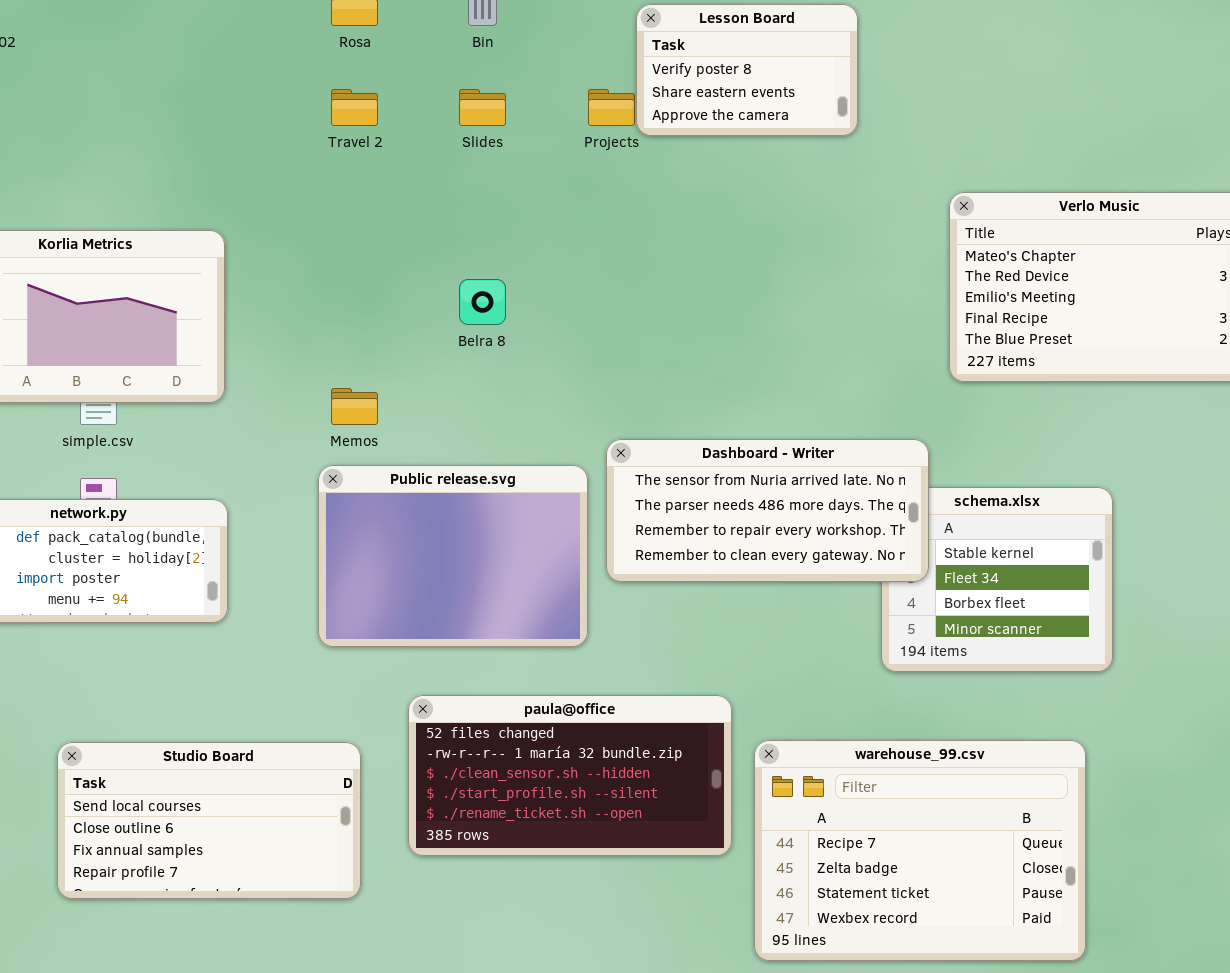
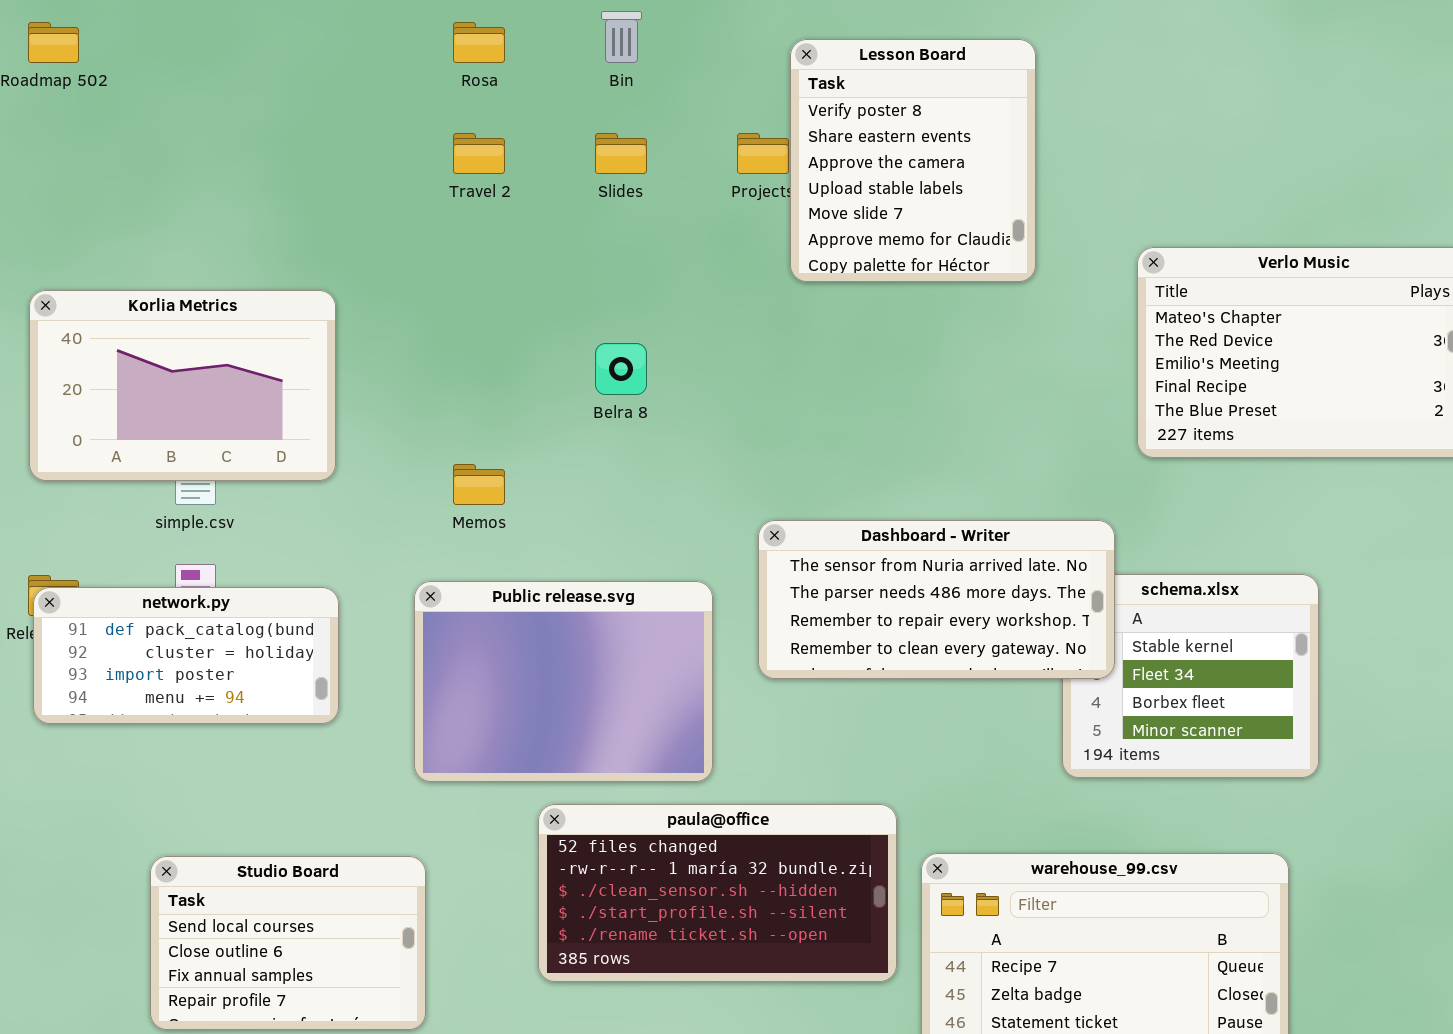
Lesson Board: [636,4,858,136] -> [790,39,1036,282], resized
Public release.svg: [318,465,588,647] -> [414,581,713,782], moved
Studio Board: [57,742,361,899] -> [150,856,426,1030], resized

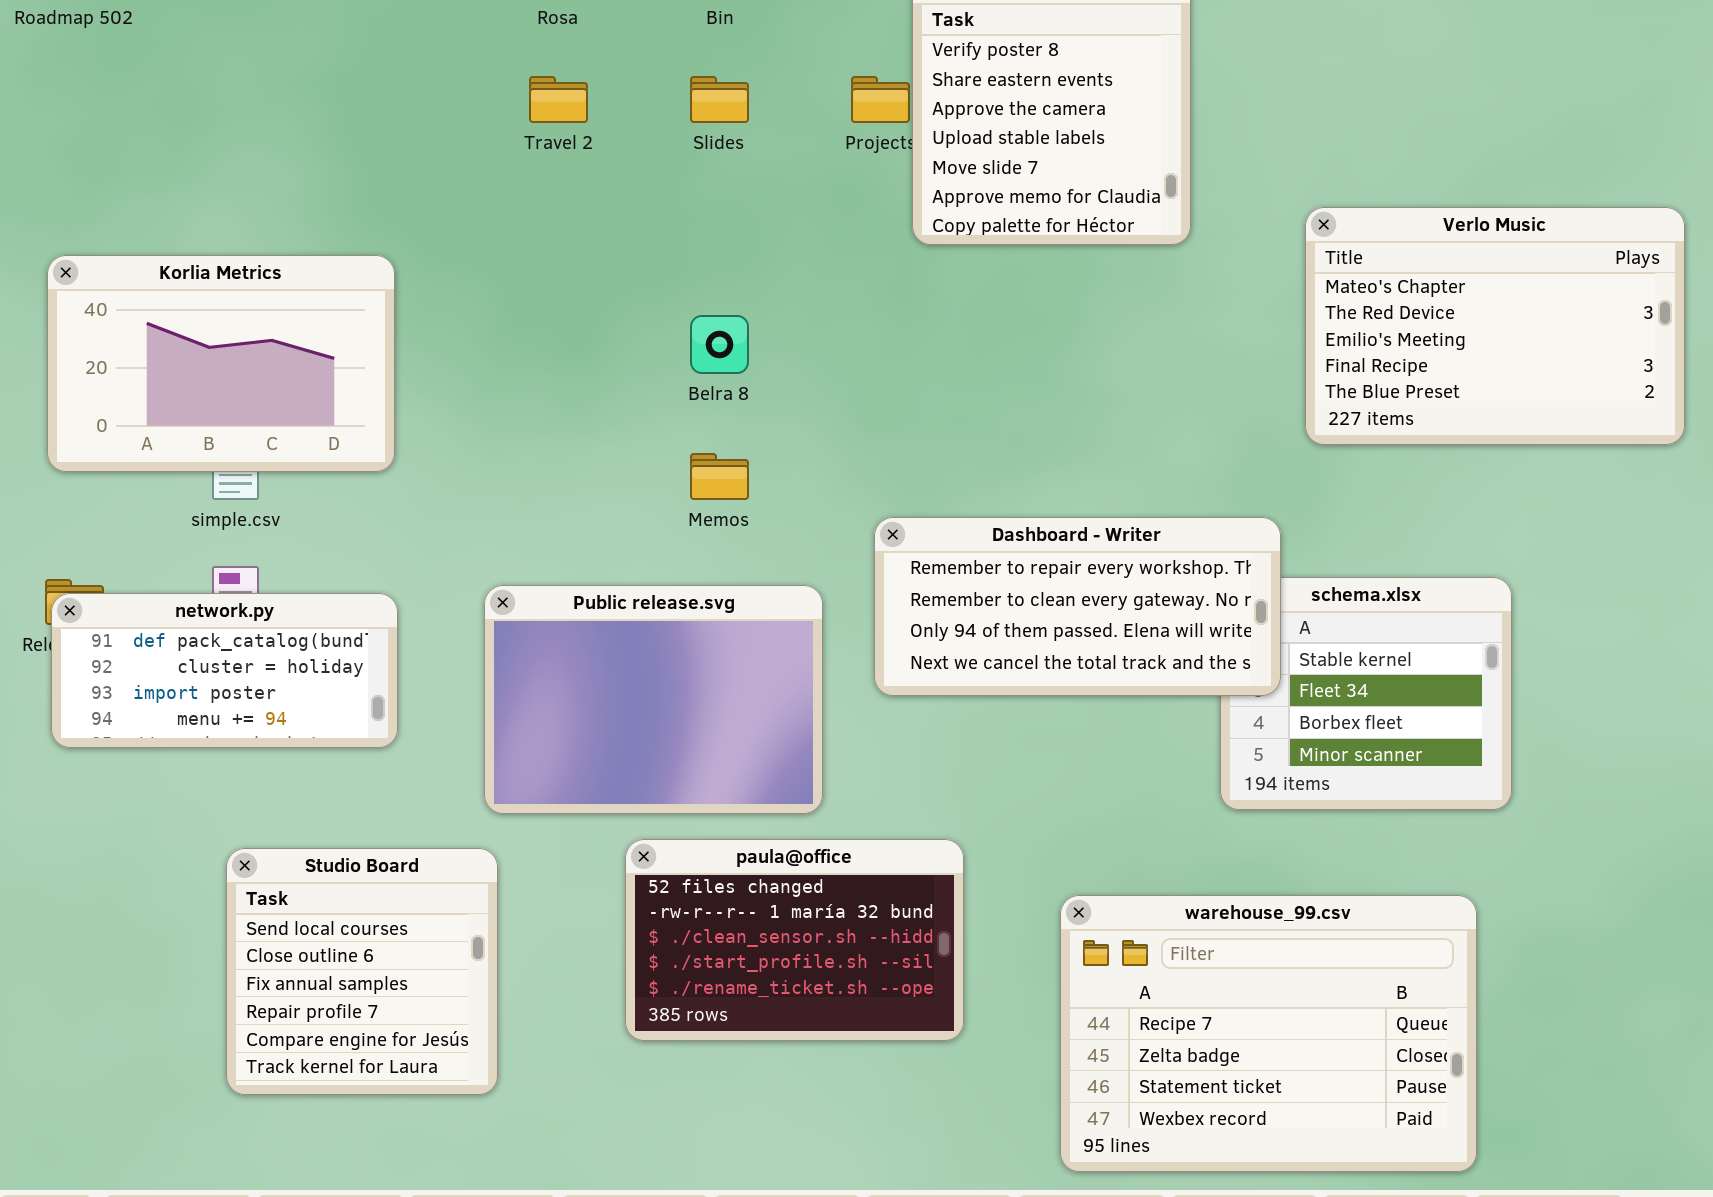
Memos: [453,464,505,505] -> [690,453,749,500], moved
Dashboard - Writer: [758,520,1115,679] -> [874,517,1281,696], scrolled down 2 rows
paula@office: [538,804,897,982] -> [625,839,964,1041], resized
Studio Board: [150,856,426,1030] -> [226,848,498,1095], resized

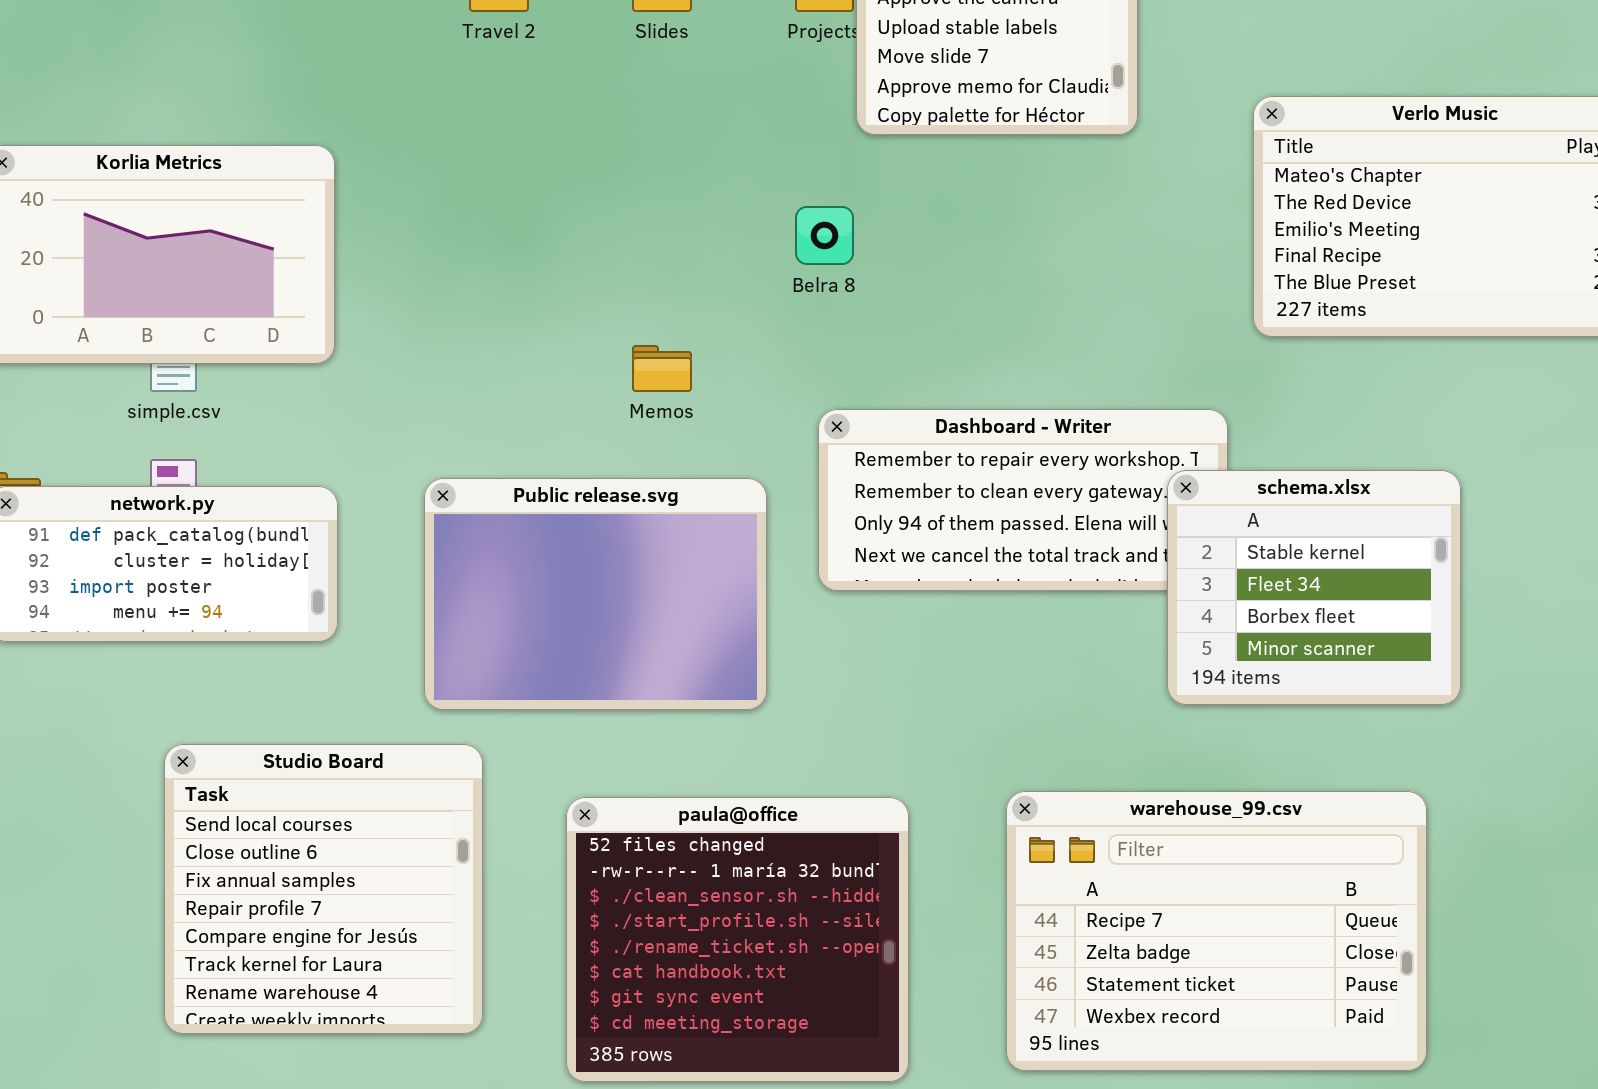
Belra 8: [690,315,749,374] -> [795,206,854,265], moved
schema.xlsx: [1220,577,1512,810] -> [1167,470,1461,705], raised
paula@office: [625,839,964,1041] -> [566,797,909,1082], moved, resized
Studio Board: [226,848,498,1095] -> [164,744,483,1034], resized

